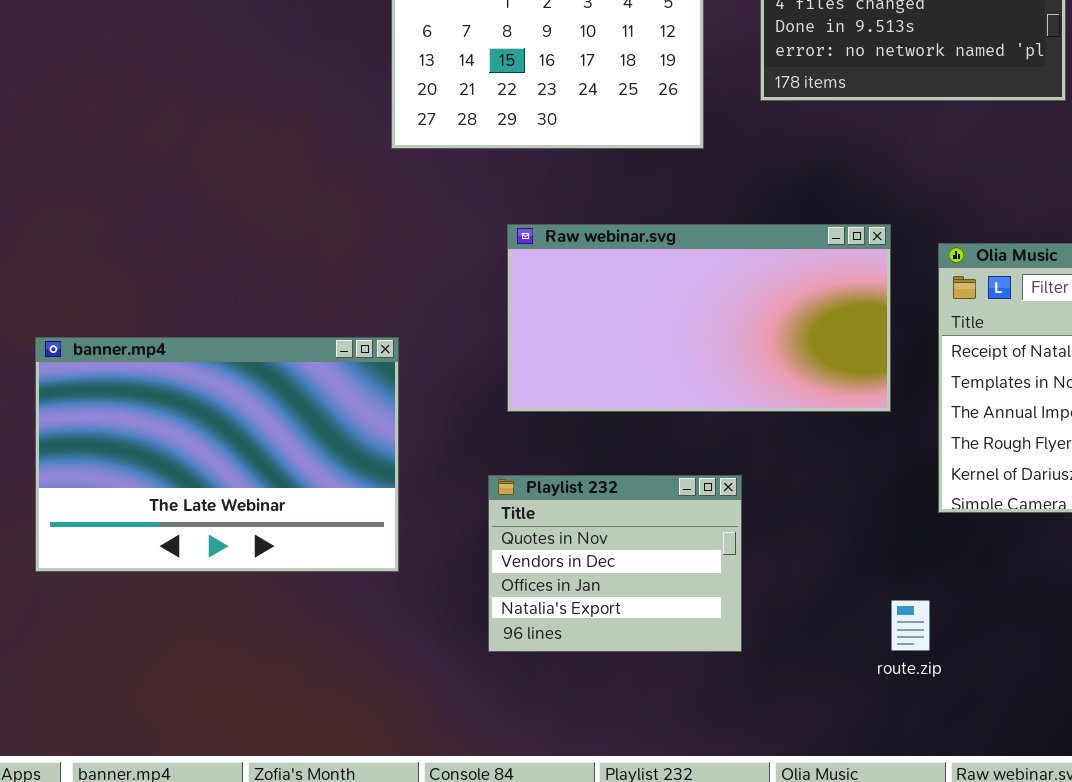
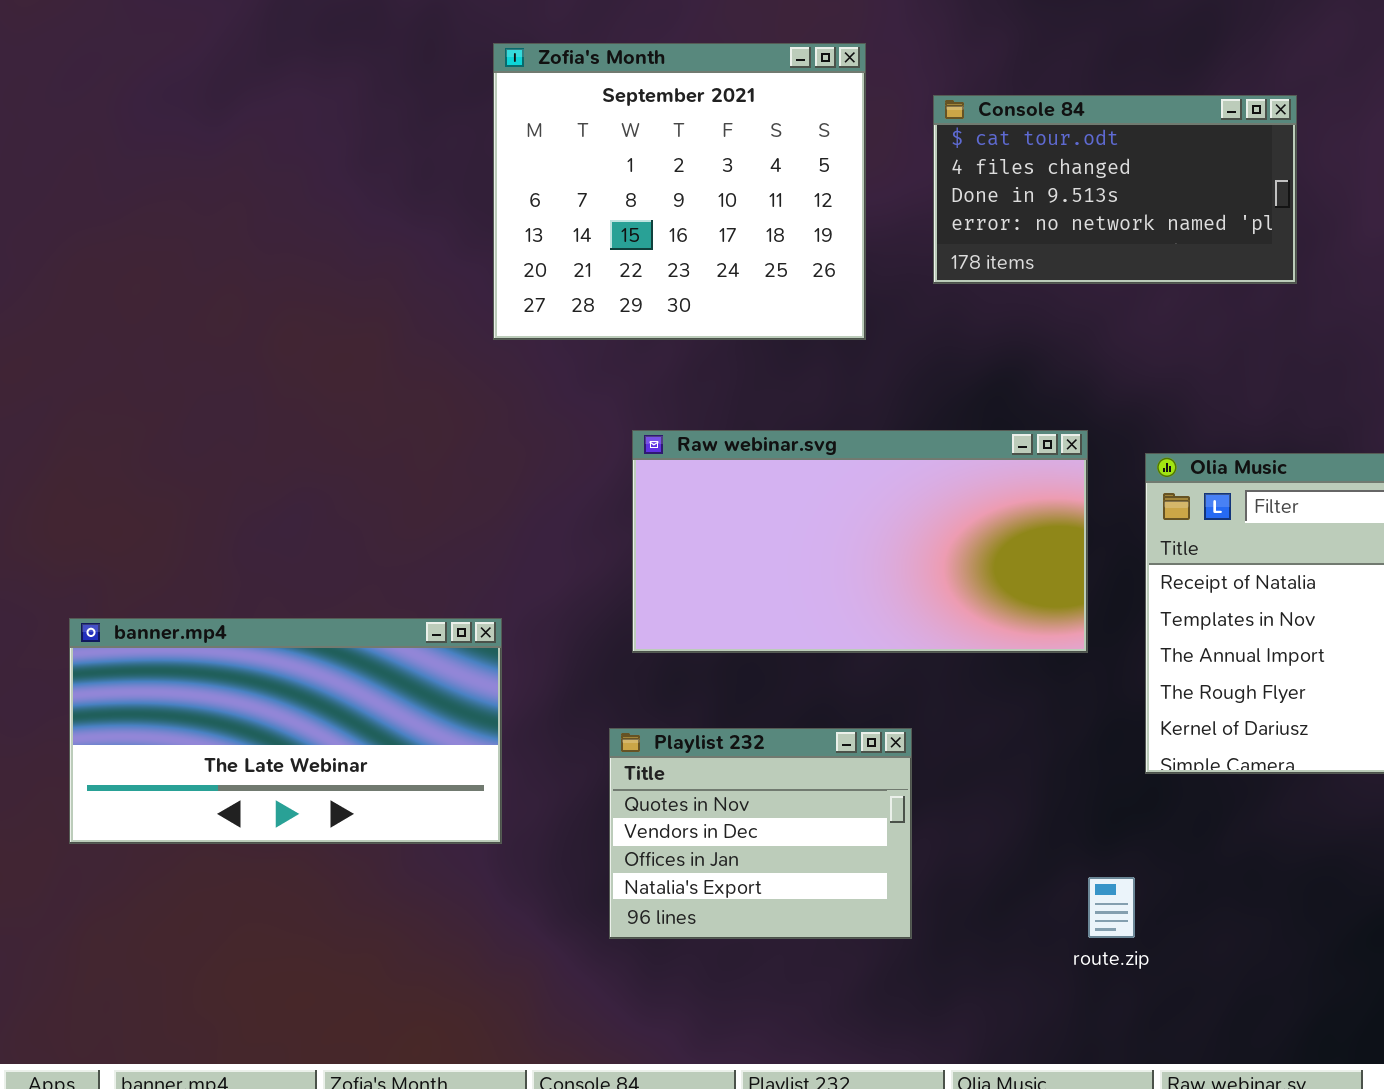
banner.mp4: [35,337,399,572] -> [69,618,502,844], resized

